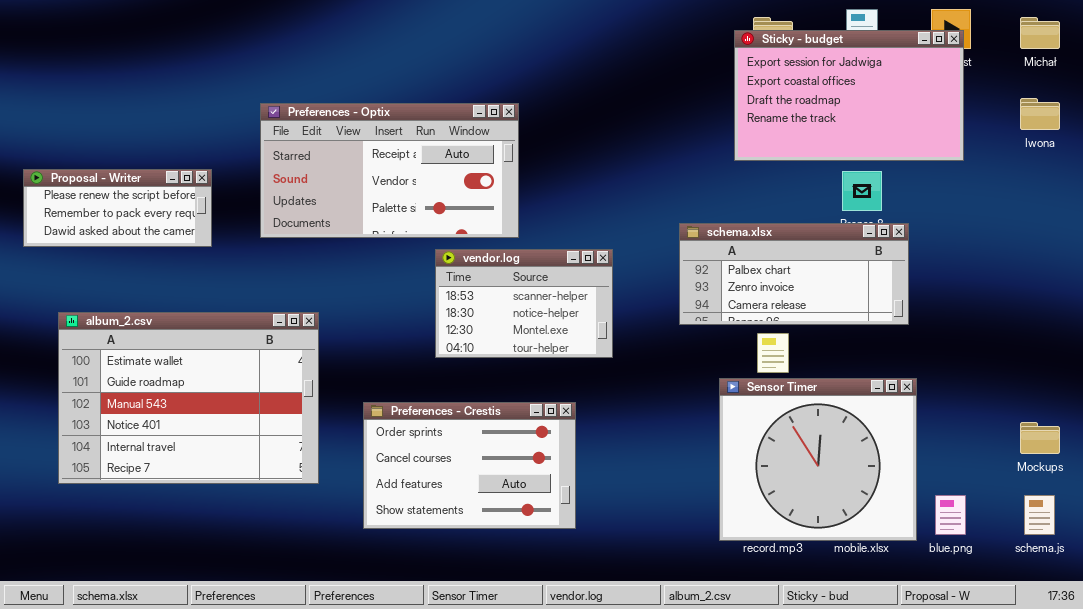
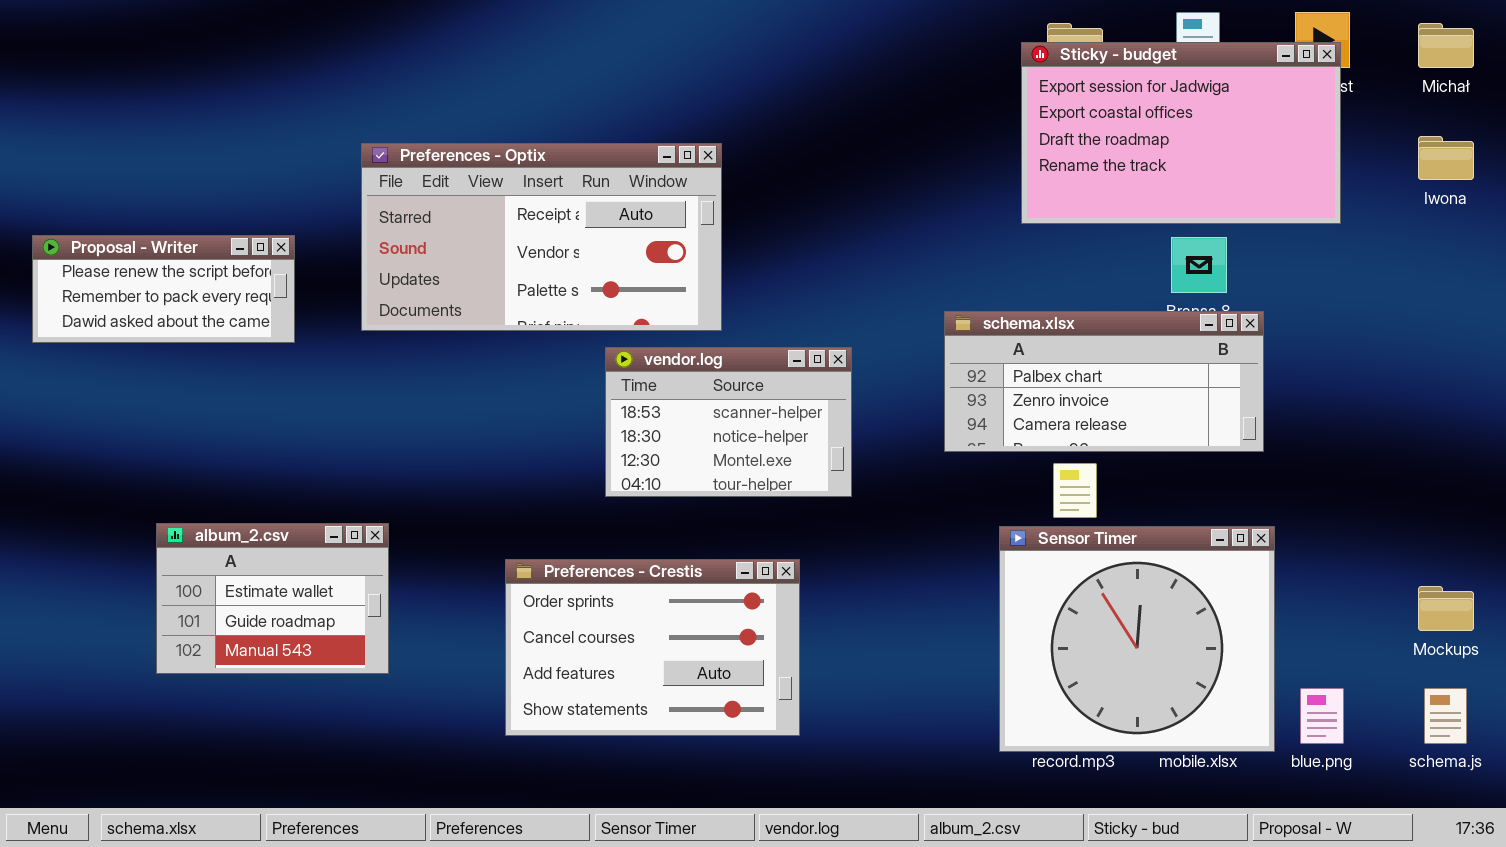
album_2.csv: [58,312,319,484] -> [156,523,389,674], moved, resized

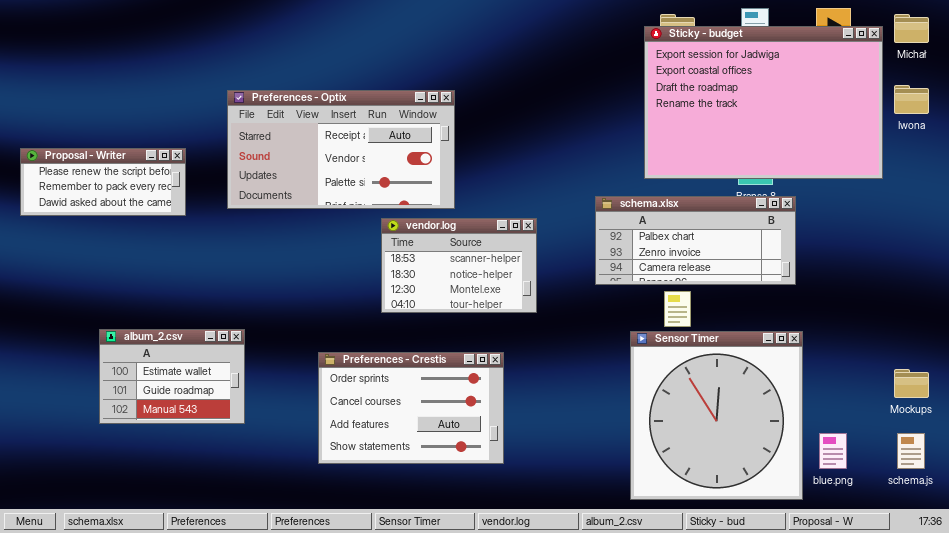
Sticky - budget: [1021,42,1341,224] -> [644,26,883,179], resized
Sensor Timer: [999,526,1275,752] -> [630,331,803,500], resized

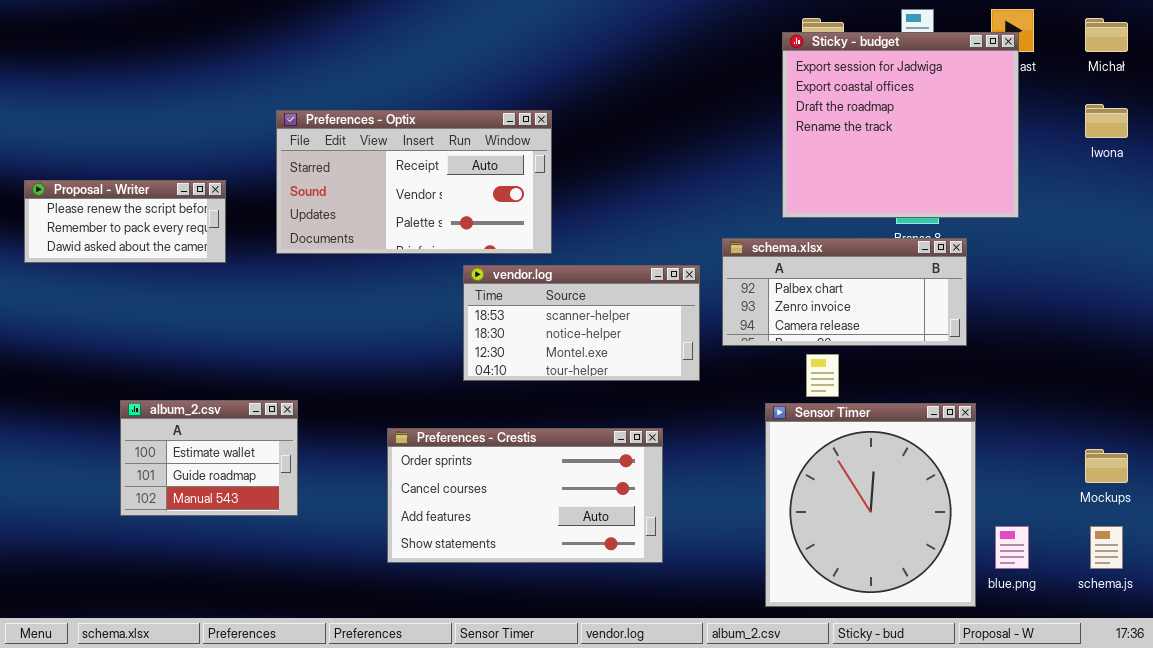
Sticky - budget: [644,26,883,179] -> [782,32,1019,218], resized
vendor.log: [381,218,537,313] -> [463,265,700,381], resized
Preferences - Crestis: [318,352,504,464] -> [387,428,663,563], resized

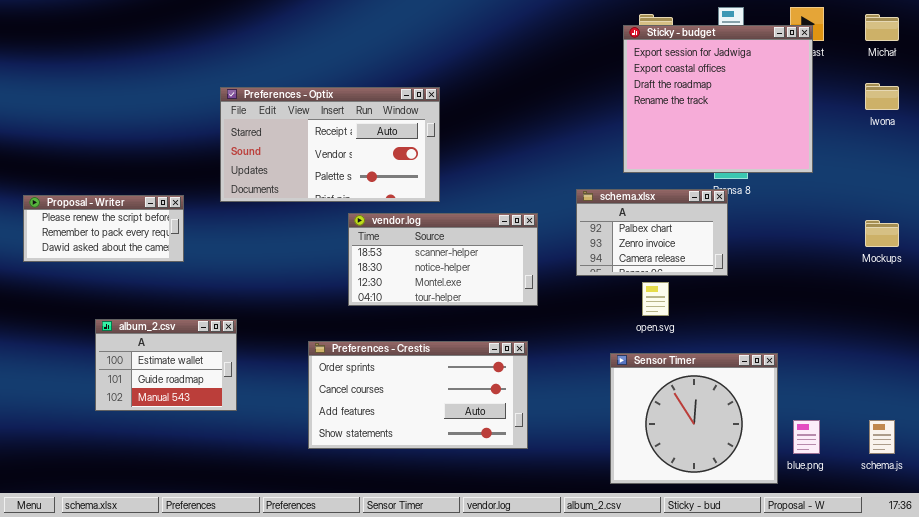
Proposal - Writer: [24,180,226,263] -> [23,195,184,262], moved
schema.xlsx: [722,238,967,346] -> [576,189,728,276], resized
vendor.log: [463,265,700,381] -> [348,213,538,306], moved
Sensor Timer: [765,403,976,607] -> [610,353,778,484], resized
Mockups: [1085,449,1128,483] -> [865,220,899,247], moved

